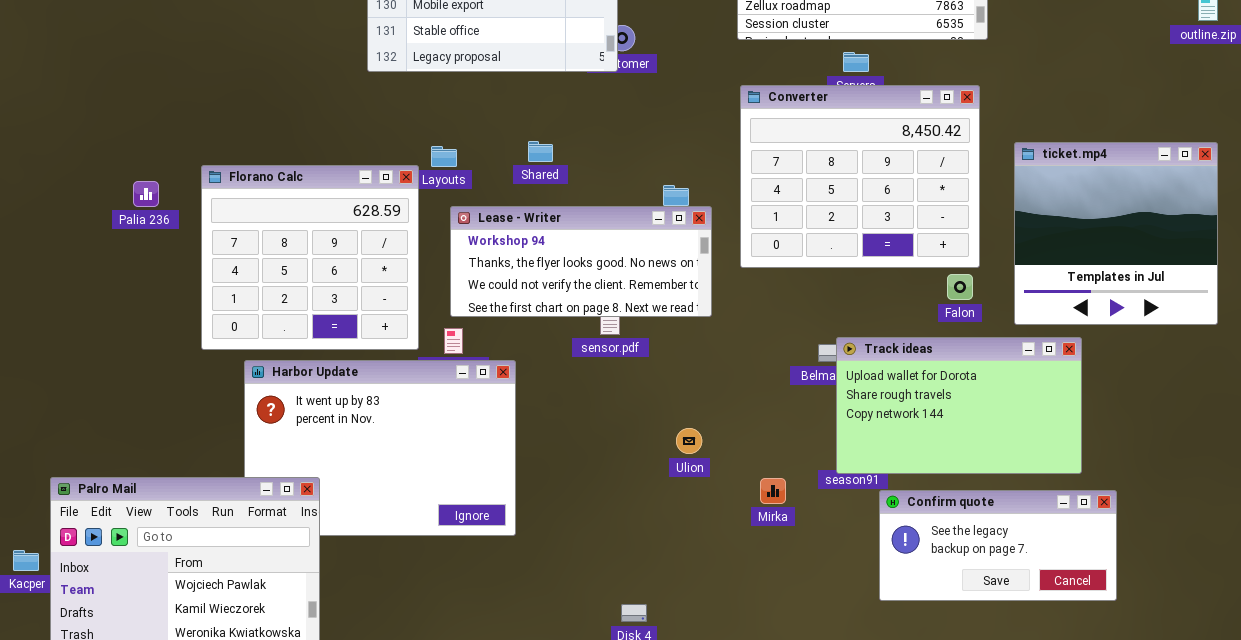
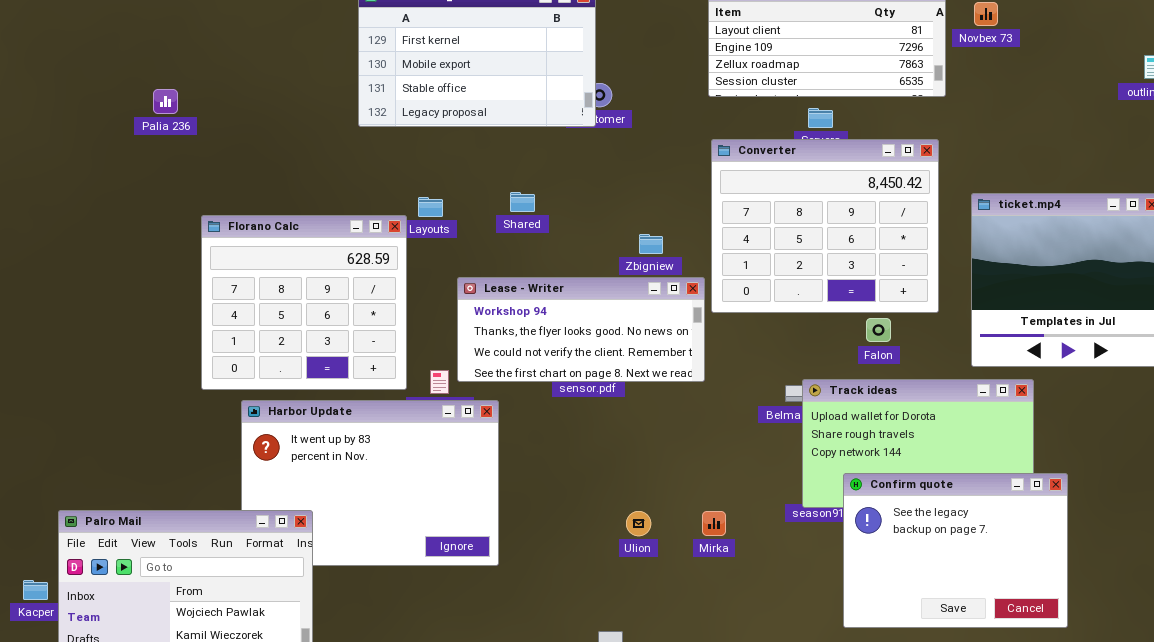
Palia 236: [133,181,159,207] -> [153,89,178,114], moved
Lease - Writer: [450,206,712,317] -> [457,277,705,382], moved
Falon: [947,274,973,300] -> [866,318,891,342], moved
Ulion: [676,428,702,454] -> [626,511,651,536], moved
Mirka: [760,478,786,504] -> [702,511,726,536], moved
Confirm quote: [879,490,1117,601] -> [843,473,1068,628], resized

